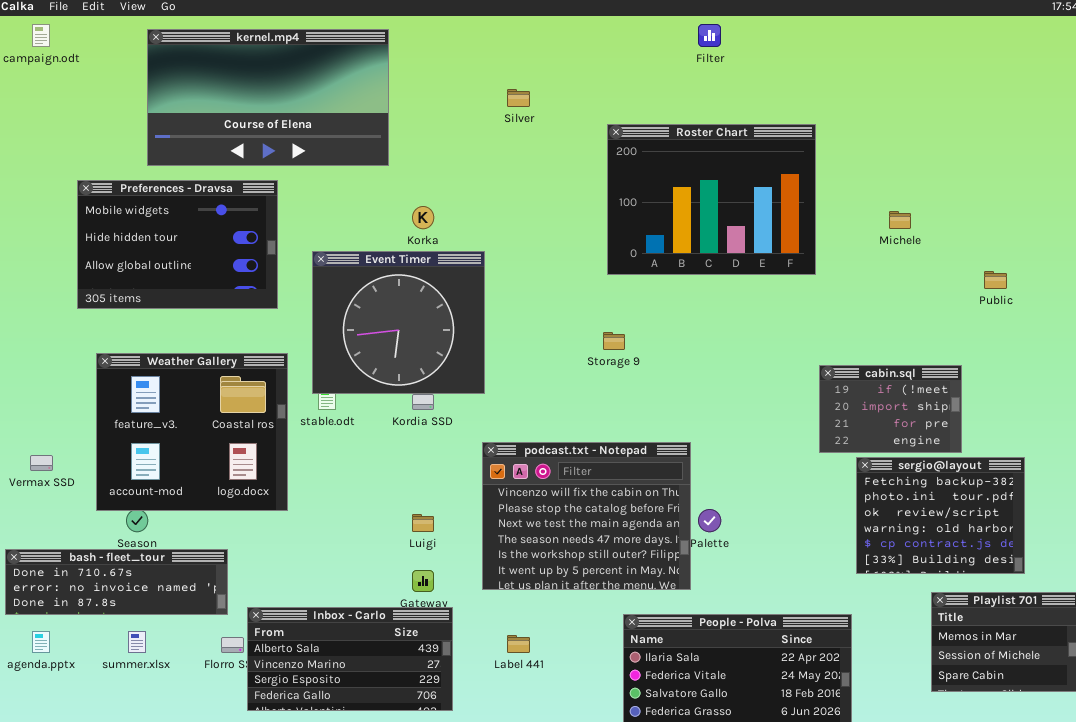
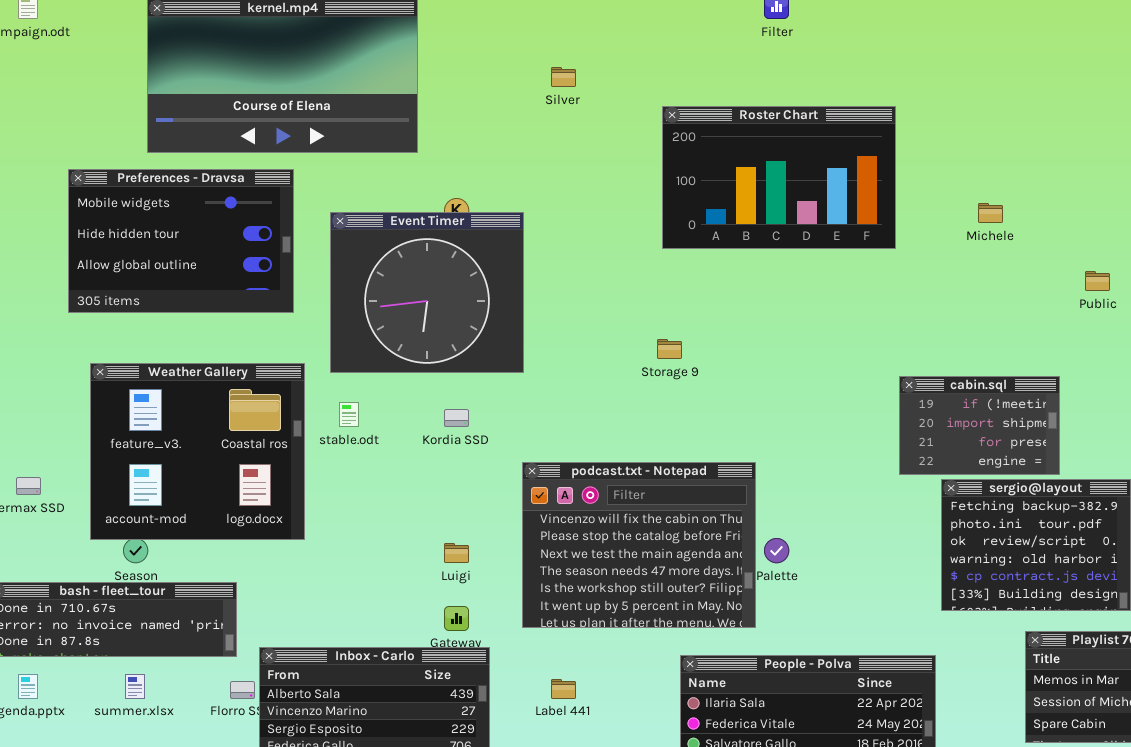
Roster Chart: [607,124,816,275] -> [662,106,896,249], resized
Event Timer: [312,251,485,394] -> [330,212,524,373], moved

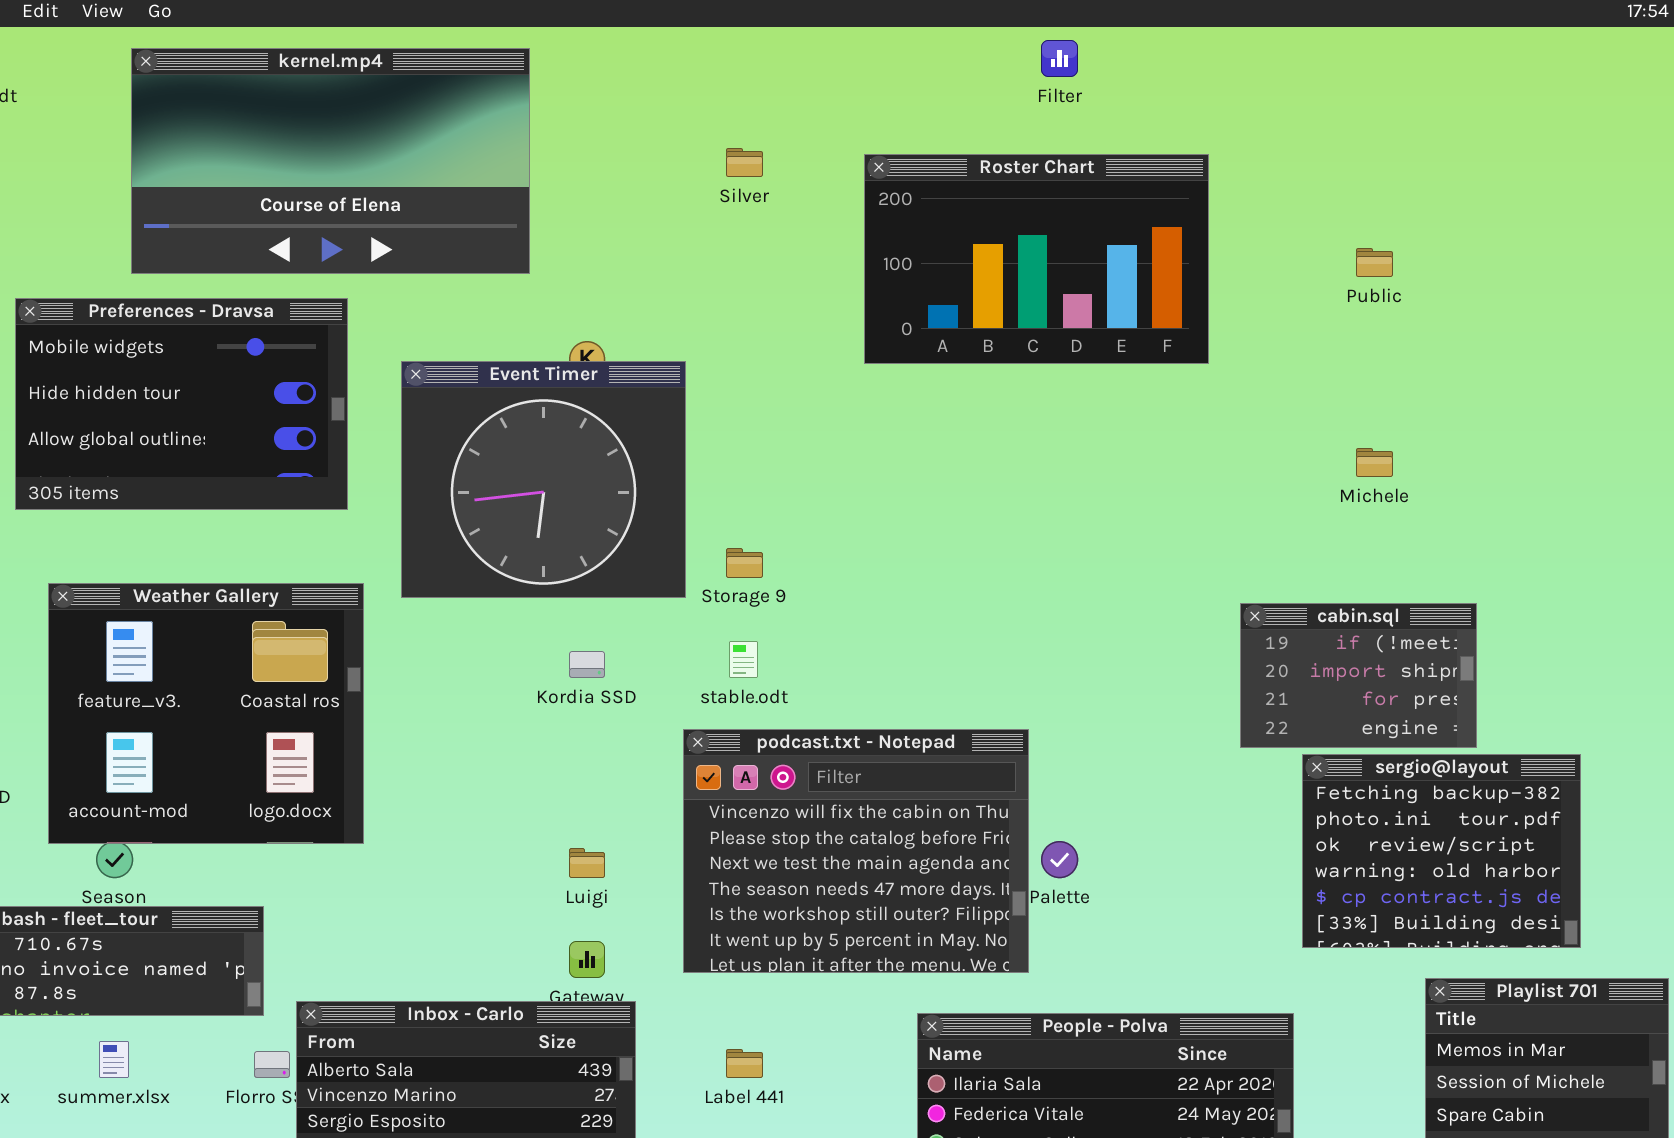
Roster Chart: [662,106,896,249] -> [864,154,1209,364], moved
Michele: [978,203,1003,223] -> [1356,448,1393,477], moved
Public: [1085,271,1110,291] -> [1356,248,1393,277], moved
Storage 9: [657,339,682,359] -> [726,548,763,578], moved
stable.odt: [339,402,359,427] -> [729,641,758,678], moved

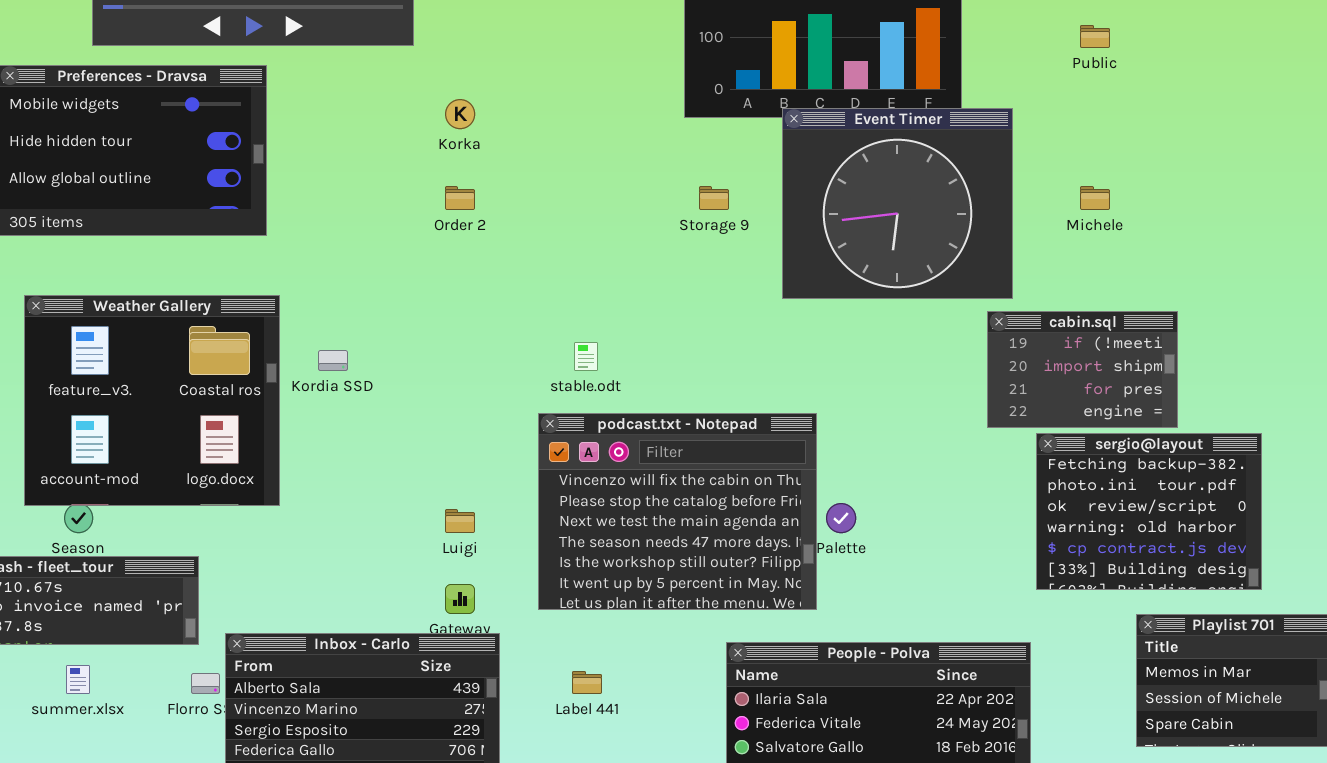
Event Timer: [401,361,686,598] -> [782,108,1013,299], moved
Storage 9: [726,548,763,578] -> [699,186,729,210], moved
Kordia SSD: [569,651,605,678] -> [318,350,348,371], moved

